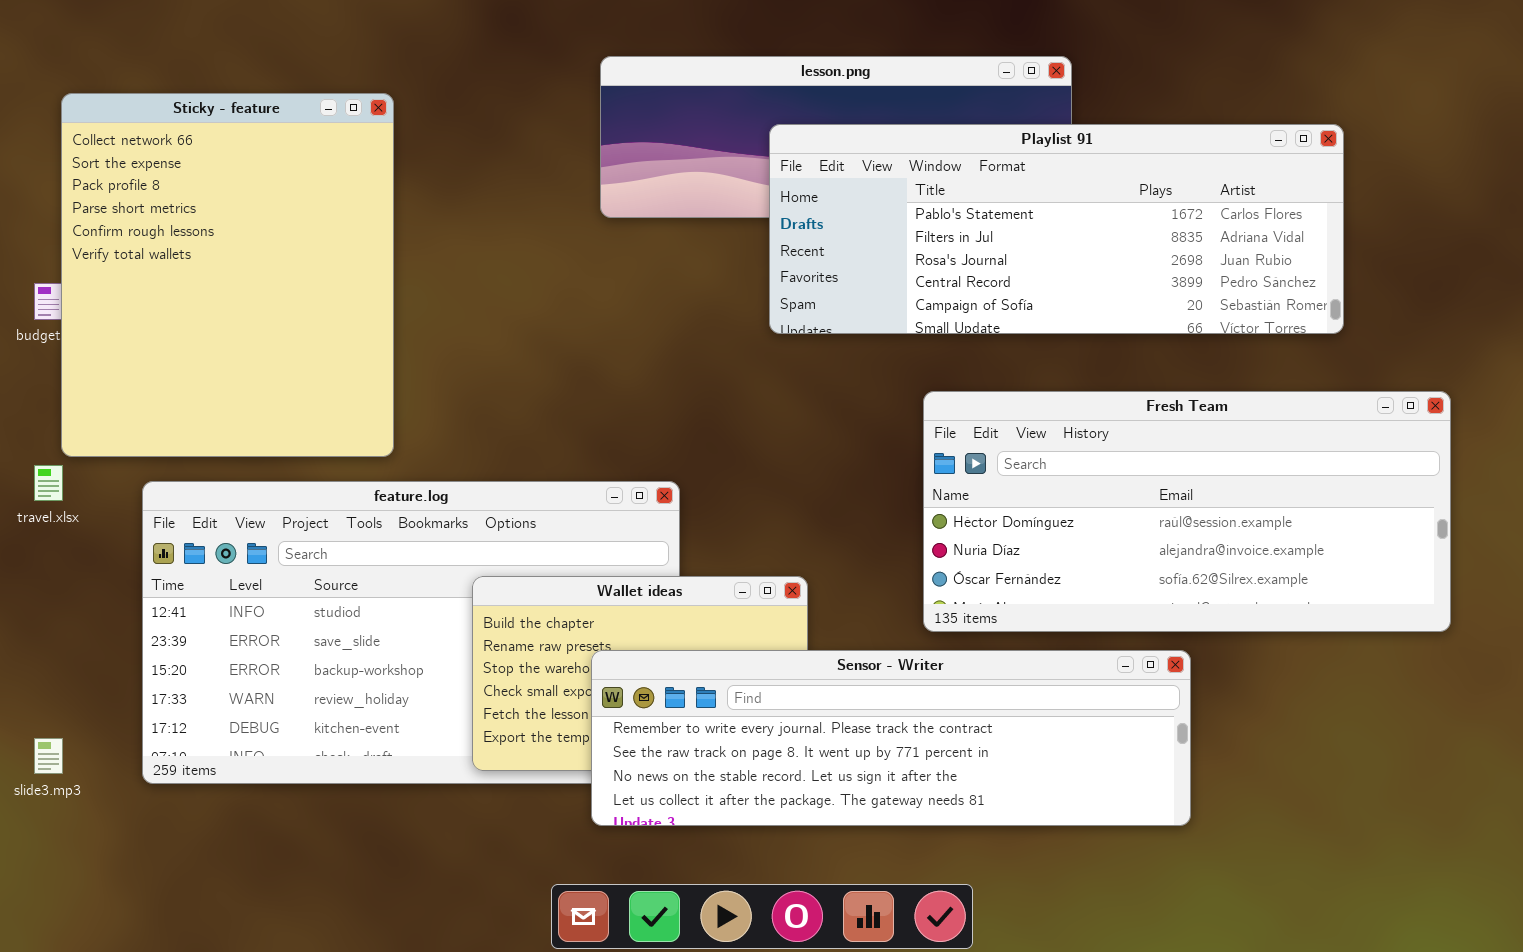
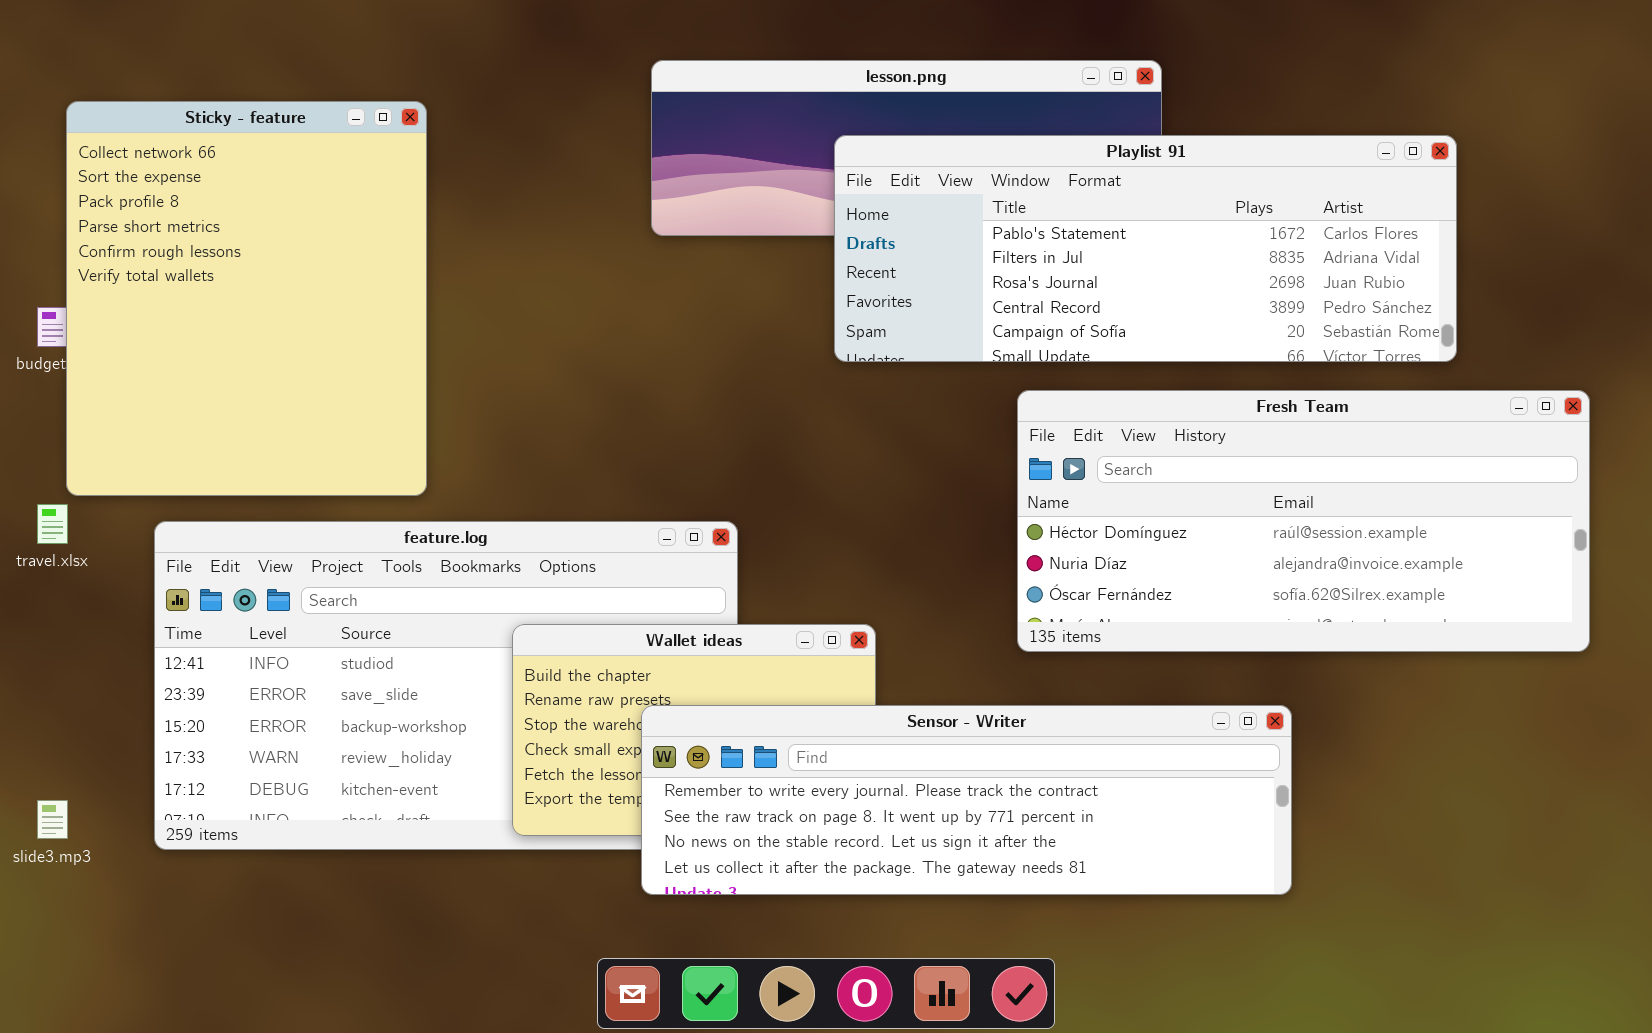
Fresh Team: [923,391,1451,632] -> [1017,390,1590,652], moved

